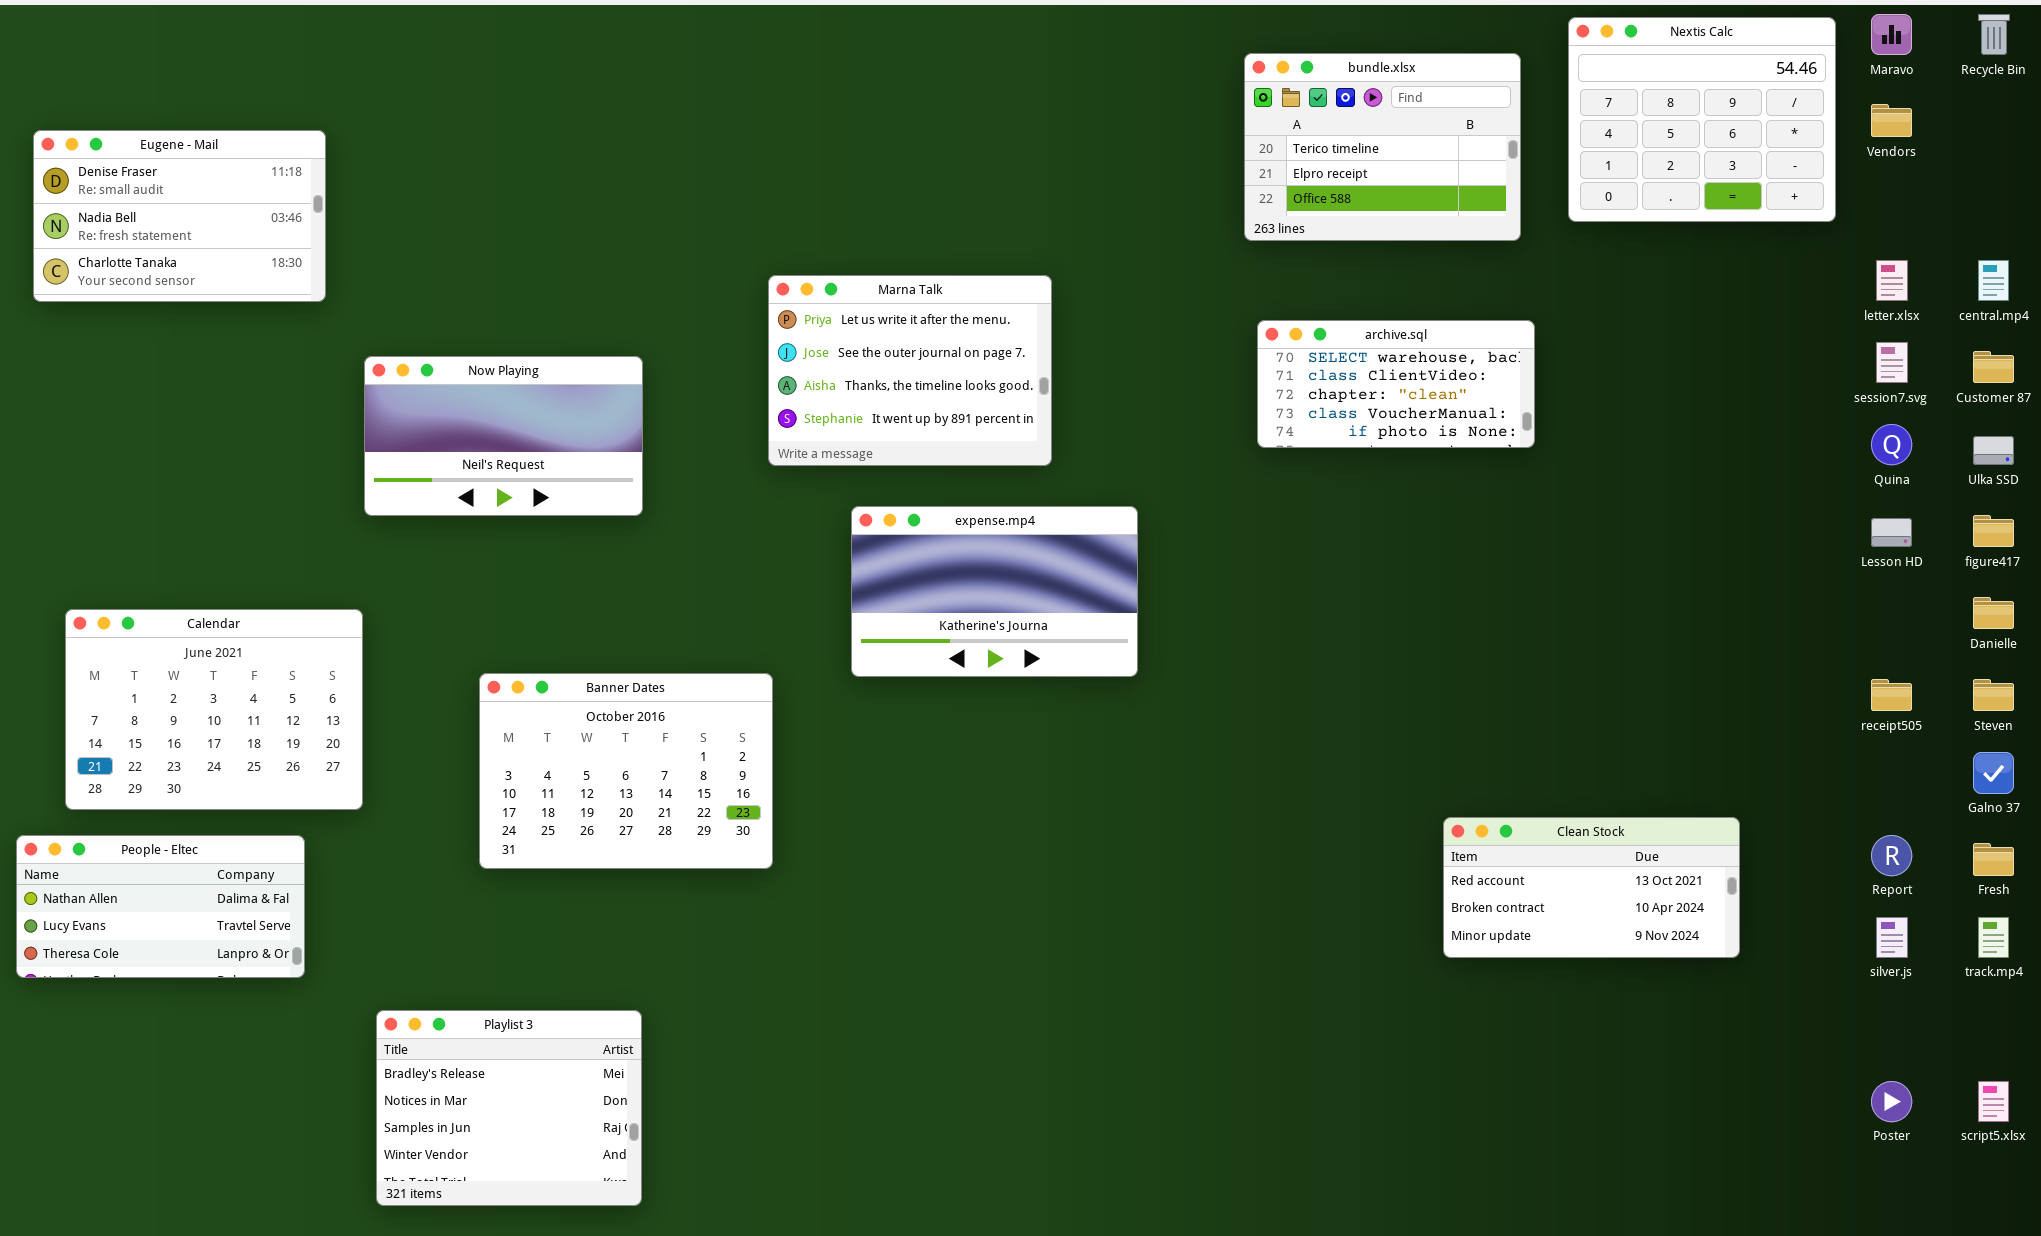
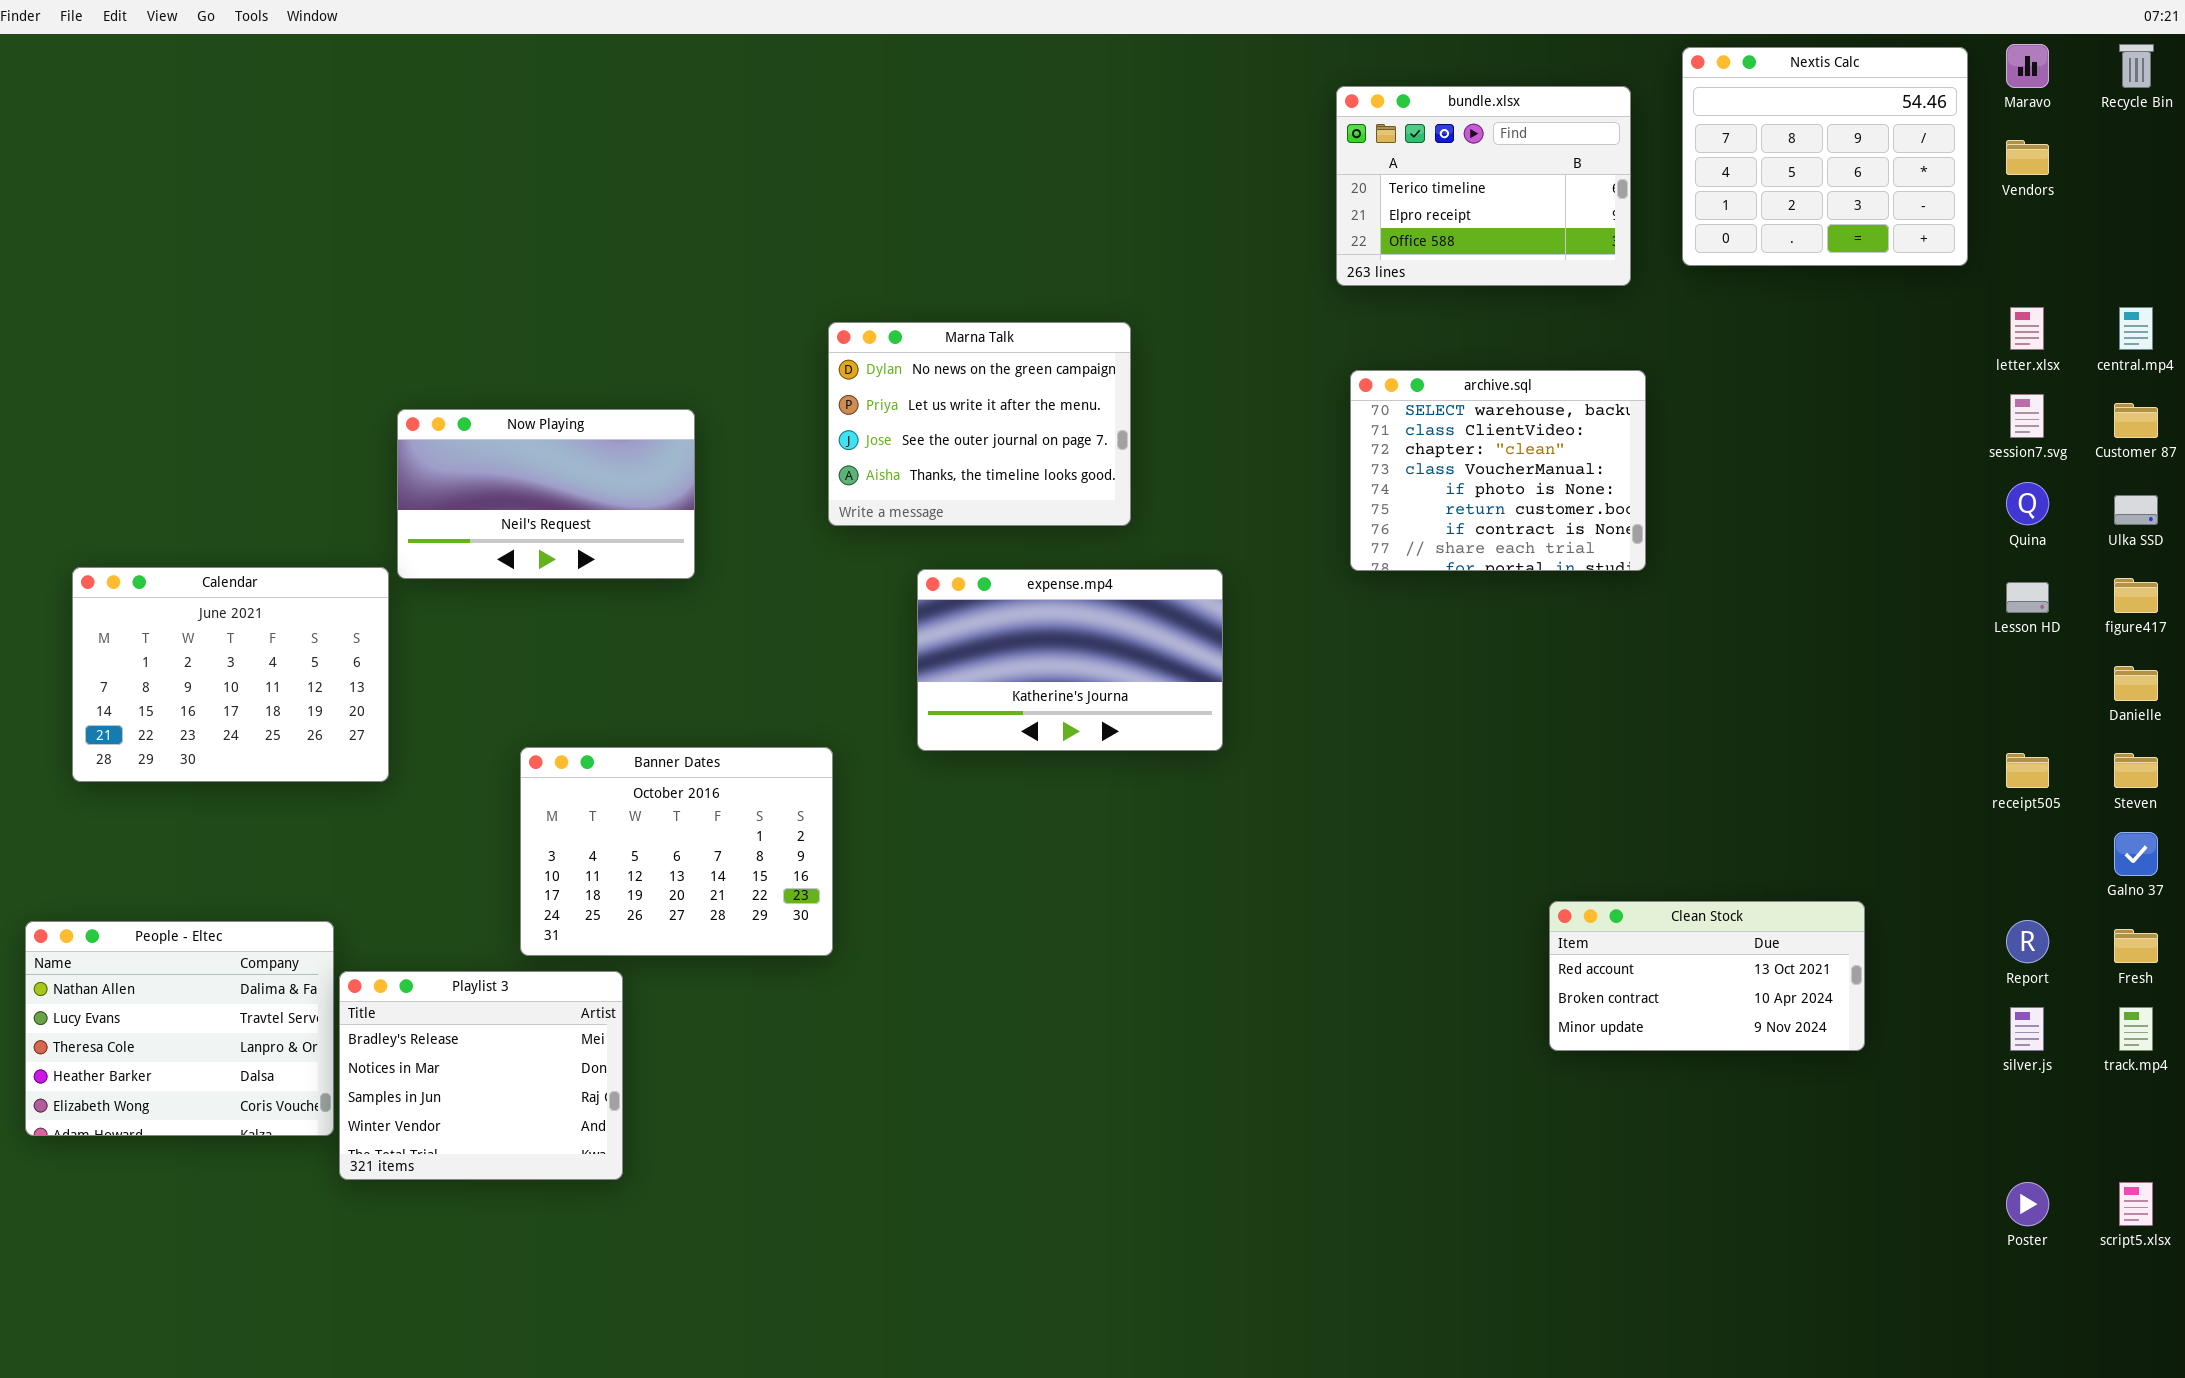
Eugene - Mail: [33,130,326,302] -> none, closed
Marna Talk: [768,275,1052,466] -> [828,322,1131,526], scrolled up 1 row
archive.sql: [1257,320,1535,448] -> [1350,370,1646,571], resized
Calendar: [65,609,363,810] -> [72,567,389,782], moved
People - Eltec: [16,835,305,978] -> [25,921,334,1136], resized
Playlist 3: [376,1010,642,1206] -> [339,971,623,1180], moved

